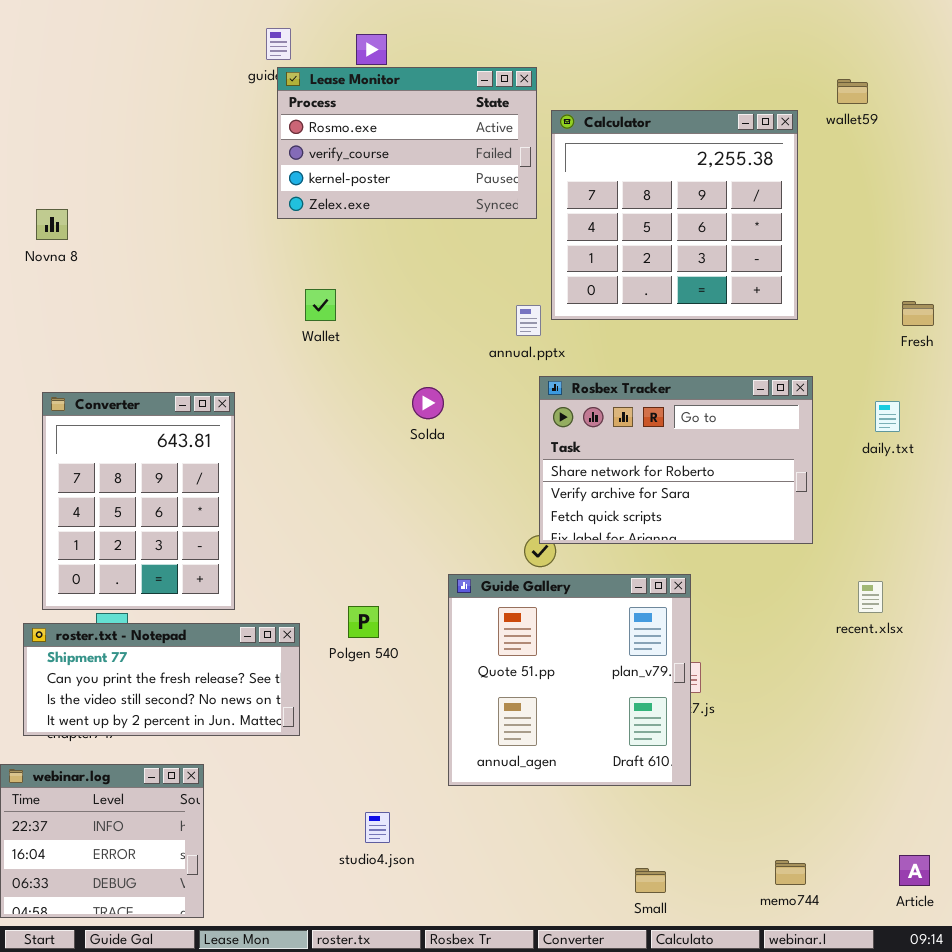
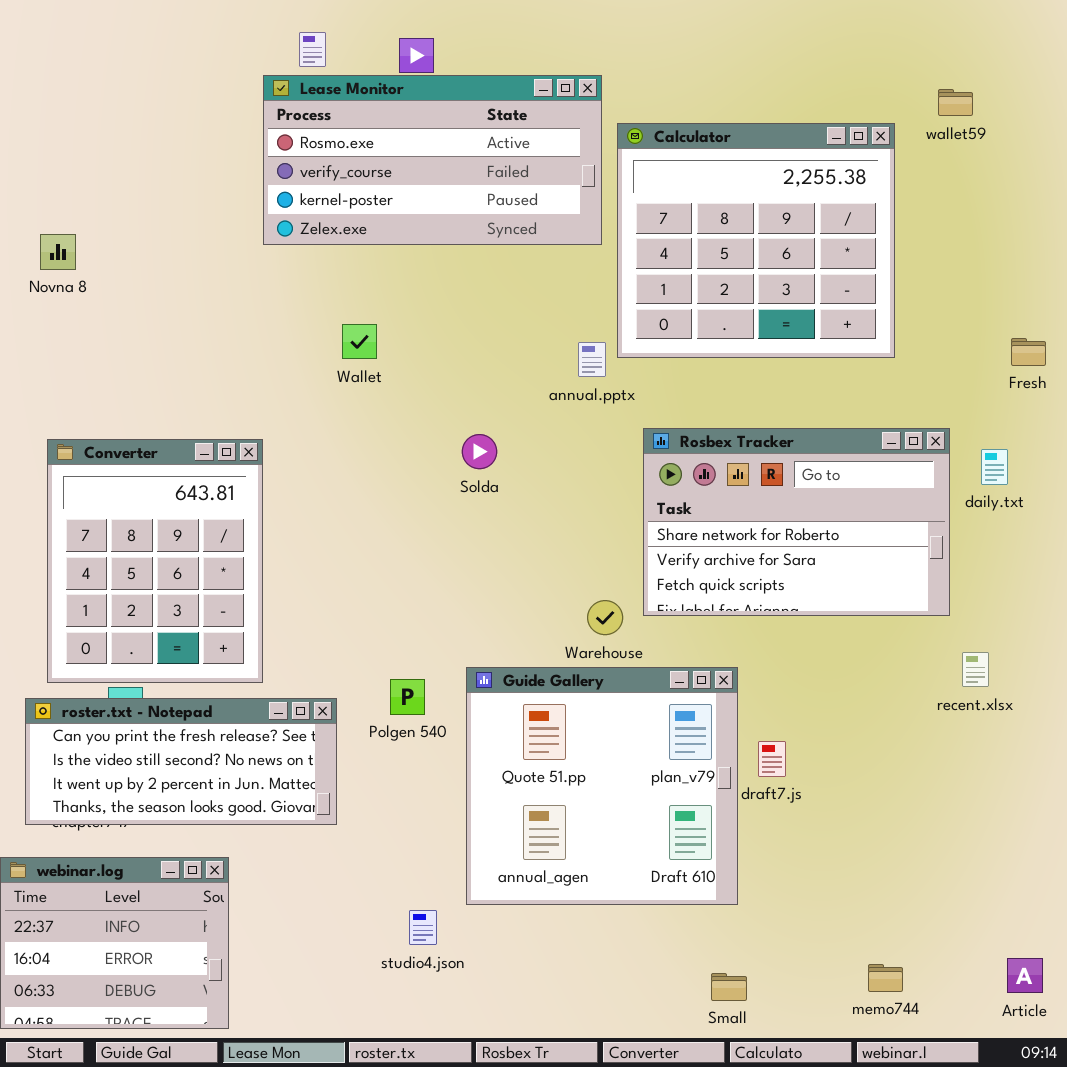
Lease Monitor: [277,67,537,219] -> [263,75,602,245], resized
Rosbex Tracker: [539,376,813,544] -> [643,428,950,616], moved
Guide Gallery: [448,574,691,786] -> [466,667,738,905], moved
roster.txt - Notepad: [23,623,300,736] -> [25,698,337,825], scrolled down 1 row

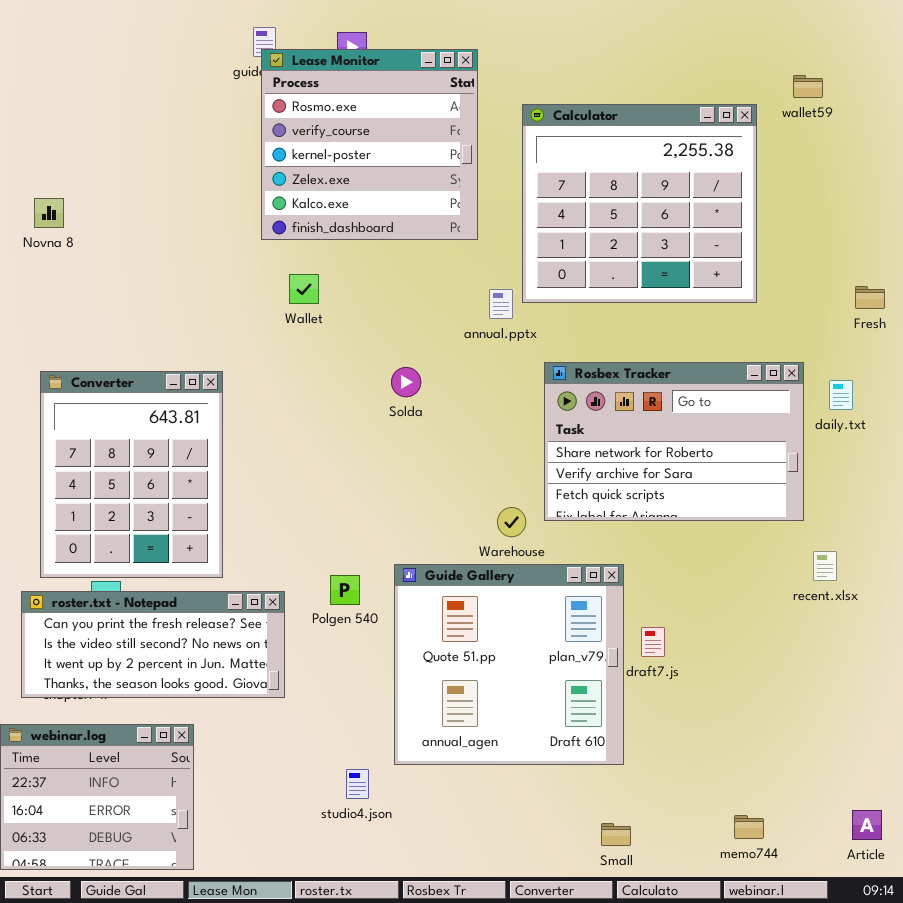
Lease Monitor: [263,75,602,245] -> [261,49,478,240], moved, resized

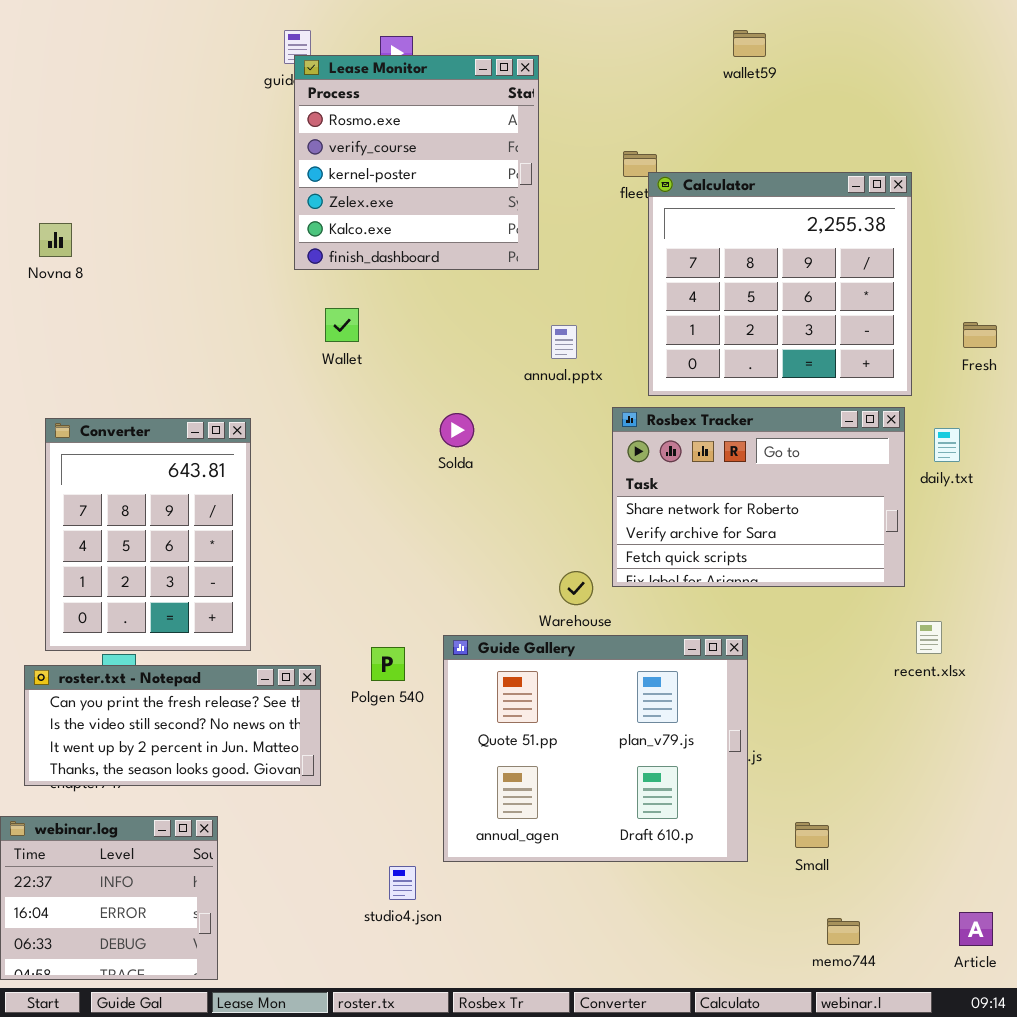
wallet59: [793,75,823,98] -> [733,30,766,57], moved
Calculator: [522,104,757,303] -> [648,172,912,396], moved
Guide Gallery: [394,564,624,765] -> [443,635,748,862], resized
Small: [601,823,631,846] -> [795,822,829,848], moved

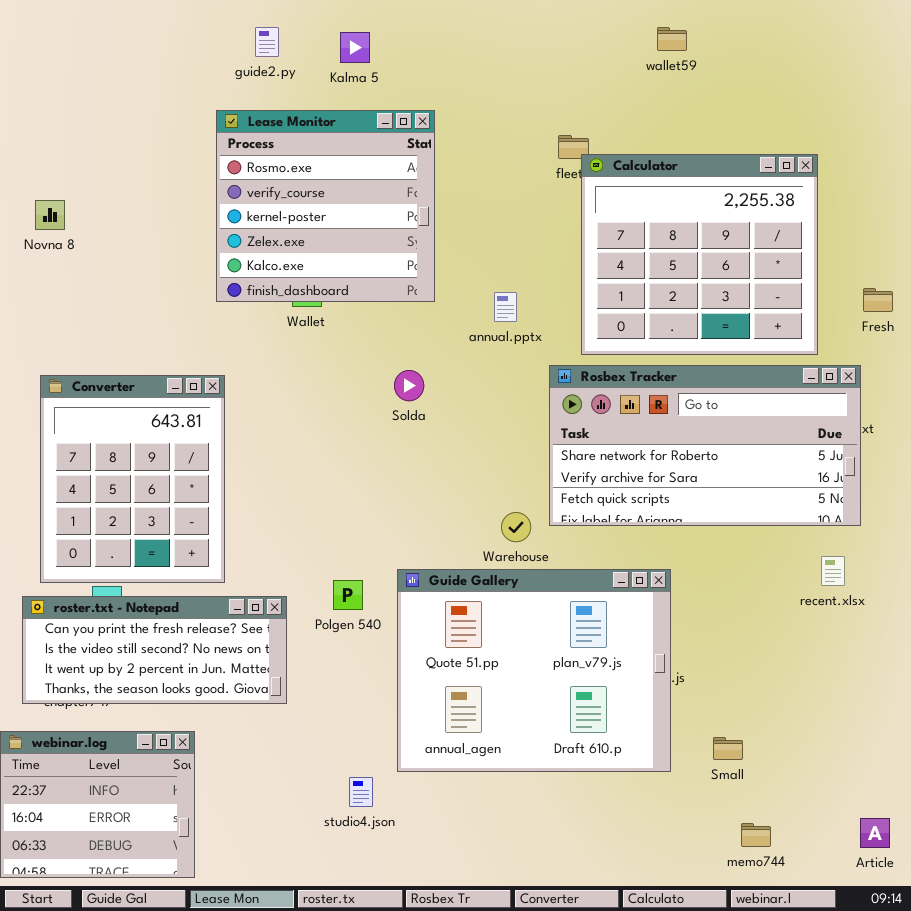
Lease Monitor: [294,55,539,270] -> [216,110,435,302], moved
Rosbex Tracker: [612,407,905,587] -> [549,365,861,526], resized

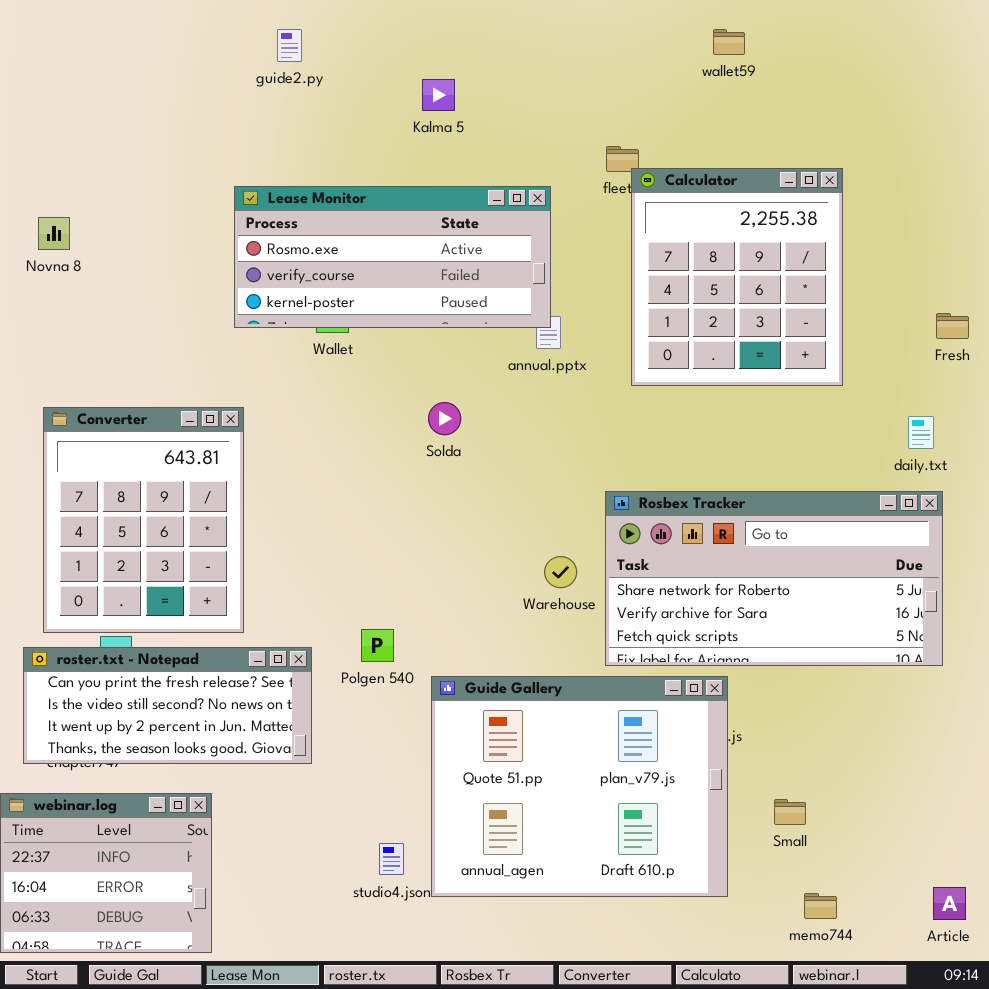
Kalma 5: [340,32,370,63] -> [422,79,455,111], moved
Lease Monitor: [216,110,435,302] -> [234,186,551,328], resized
Calculator: [581,154,818,355] -> [631,168,843,386], resized
Rosbex Tracker: [549,365,861,526] -> [605,491,943,666], moved
Guide Gallery: [397,569,671,772] -> [431,676,728,897], moved

